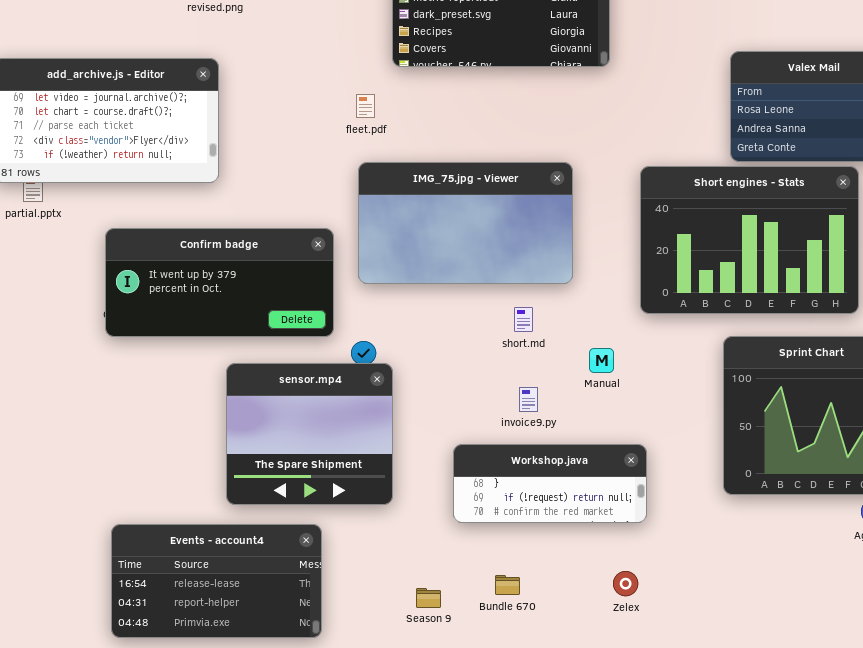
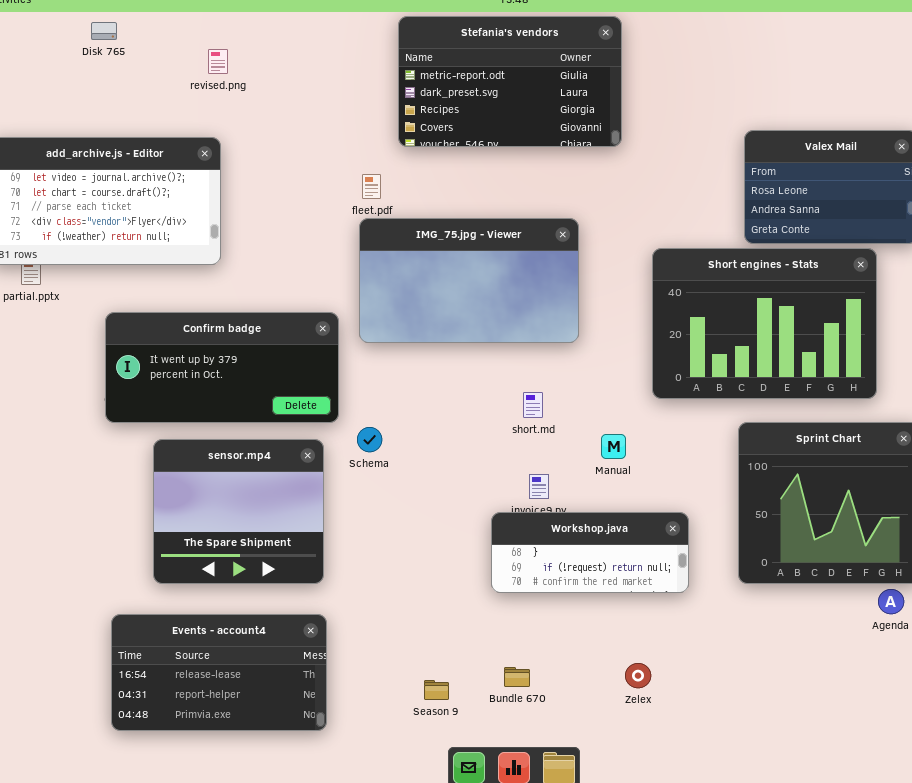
IMG_75.jpg - Viewer: [358,162,573,284] -> [359,218,579,343], moved
sensor.mp4: [226,363,393,505] -> [153,439,324,584], moved
Workshop.java: [453,444,647,523] -> [491,512,689,593], moved

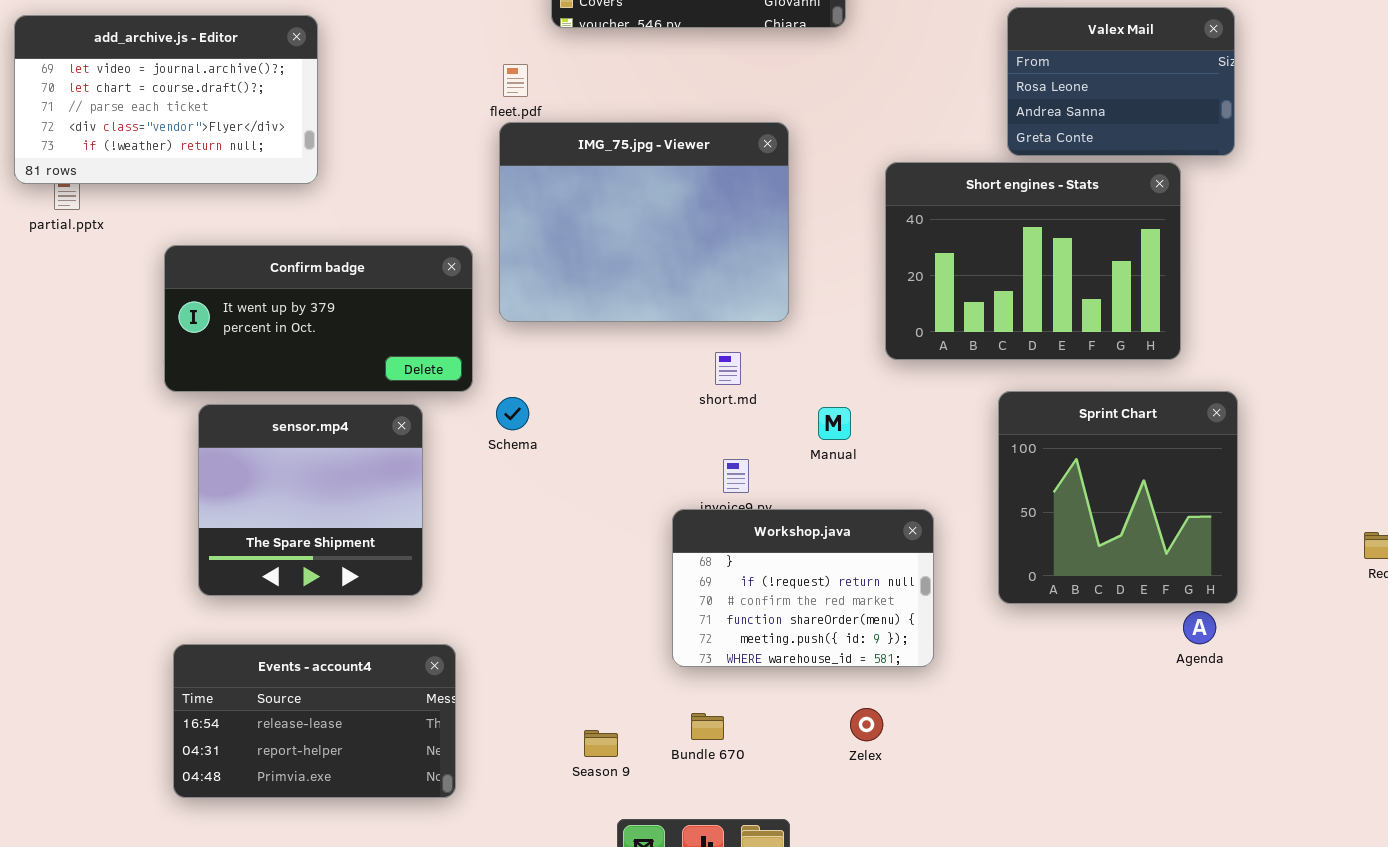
IMG_75.jpg - Viewer: [359,218,579,343] -> [499,122,789,322], resized
sensor.mp4: [153,439,324,584] -> [198,404,423,596], moved
Workshop.java: [491,512,689,593] -> [672,509,934,667], resized

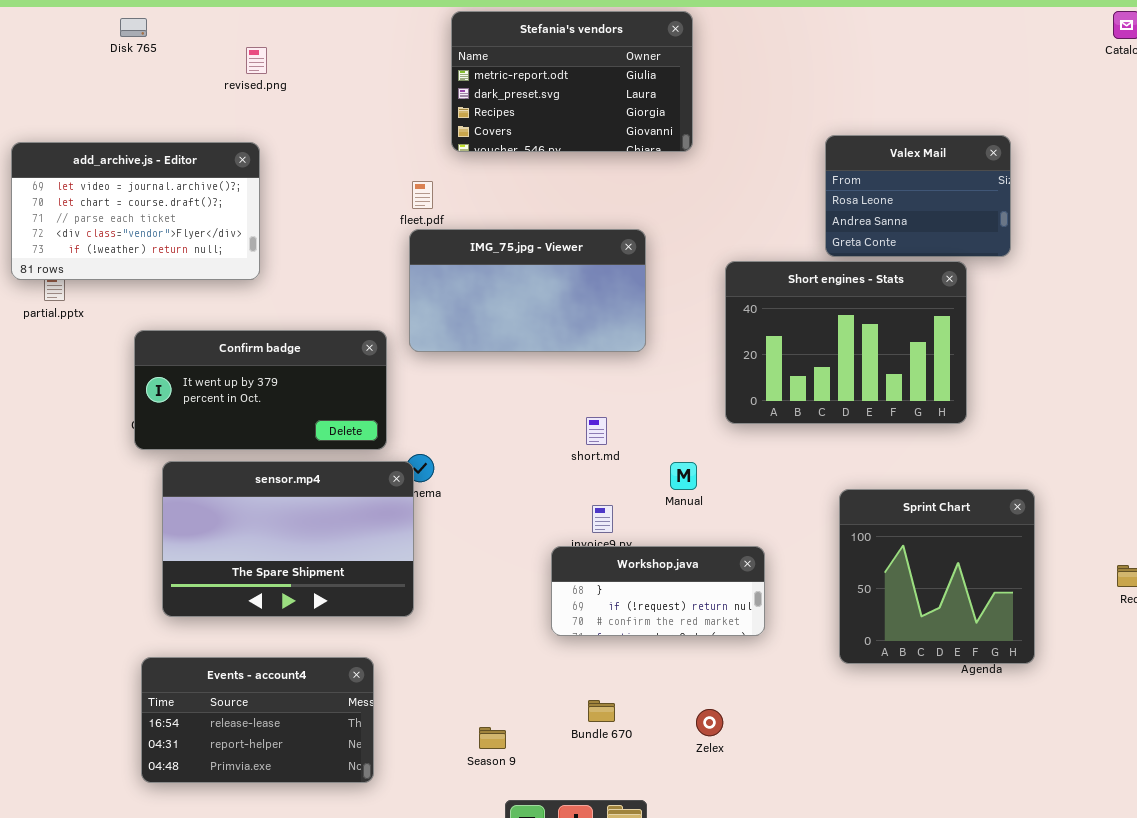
IMG_75.jpg - Viewer: [499,122,789,322] -> [409,229,646,352], resized
Sprint Chart: [998,391,1238,604] -> [839,489,1035,664], moved
sensor.mp4: [198,404,423,596] -> [162,461,414,617], resized
Workshop.java: [672,509,934,667] -> [551,546,765,636], resized
Bundle 670: [691,713,724,740] -> [588,700,615,722], moved

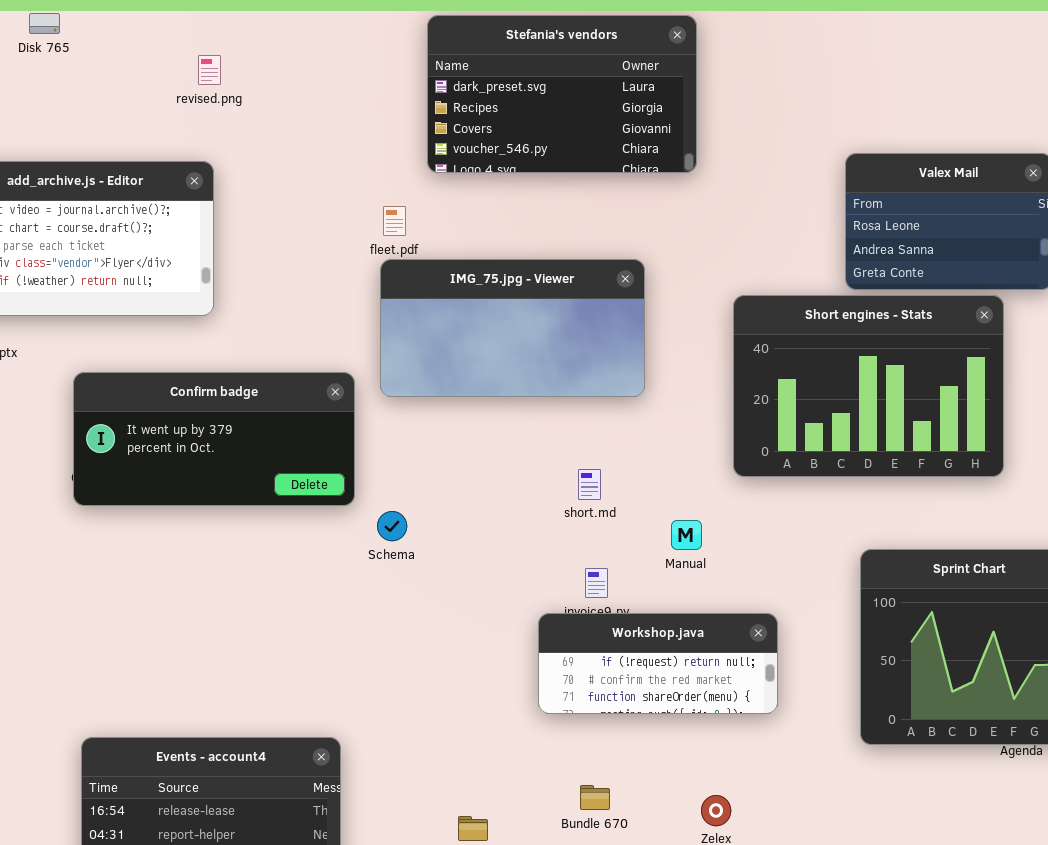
Stefania's vendors: [451,11,693,152] -> [427,15,697,173], scrolled down 1 row
Disk 765: [120,18,147,37] -> [29,13,60,34], moved
sensor.mp4: [162,461,414,617] -> none, closed
Workshop.java: [551,546,765,636] -> [538,613,778,714], scrolled down 1 row

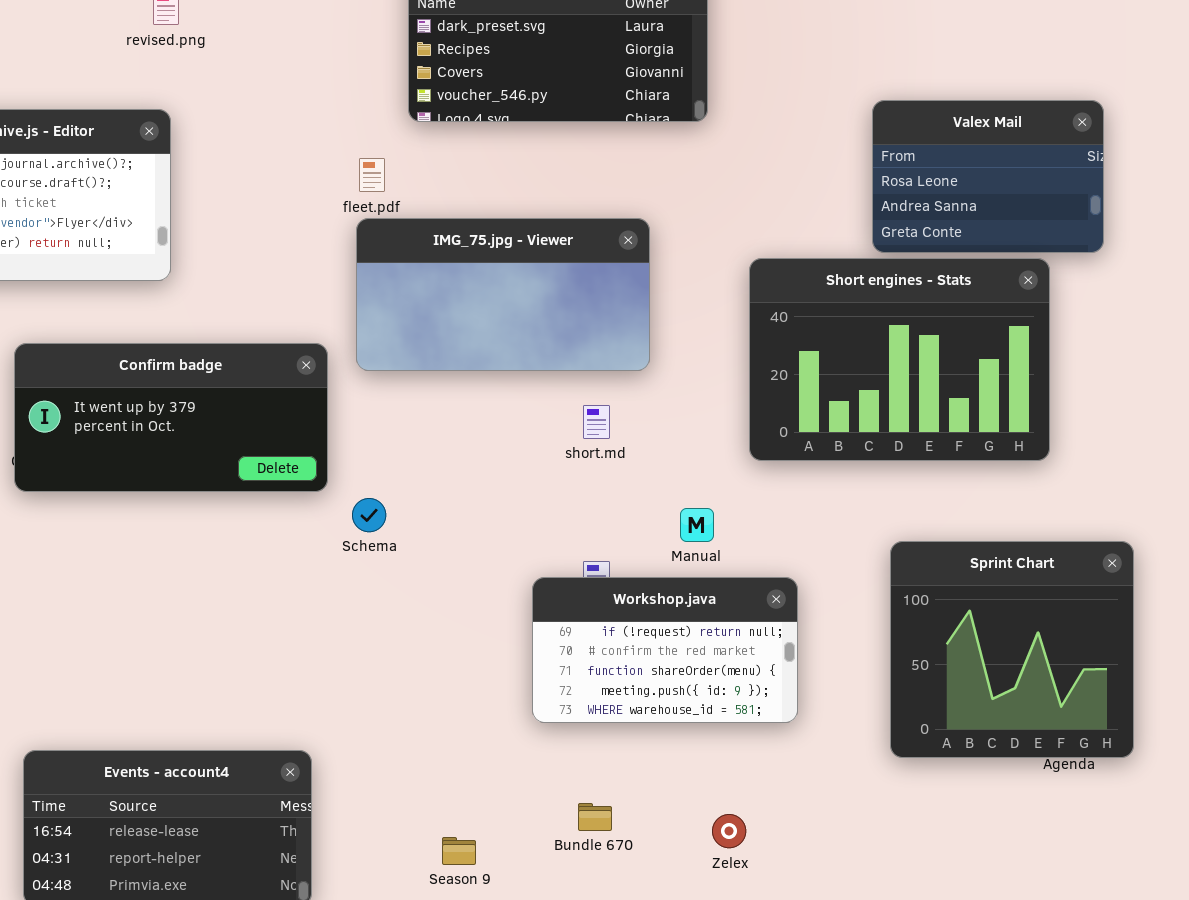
short.md: [578,469,601,500] -> [583,405,610,439], moved
Workshop.java: [538,613,778,714] -> [532,577,798,723], resized

